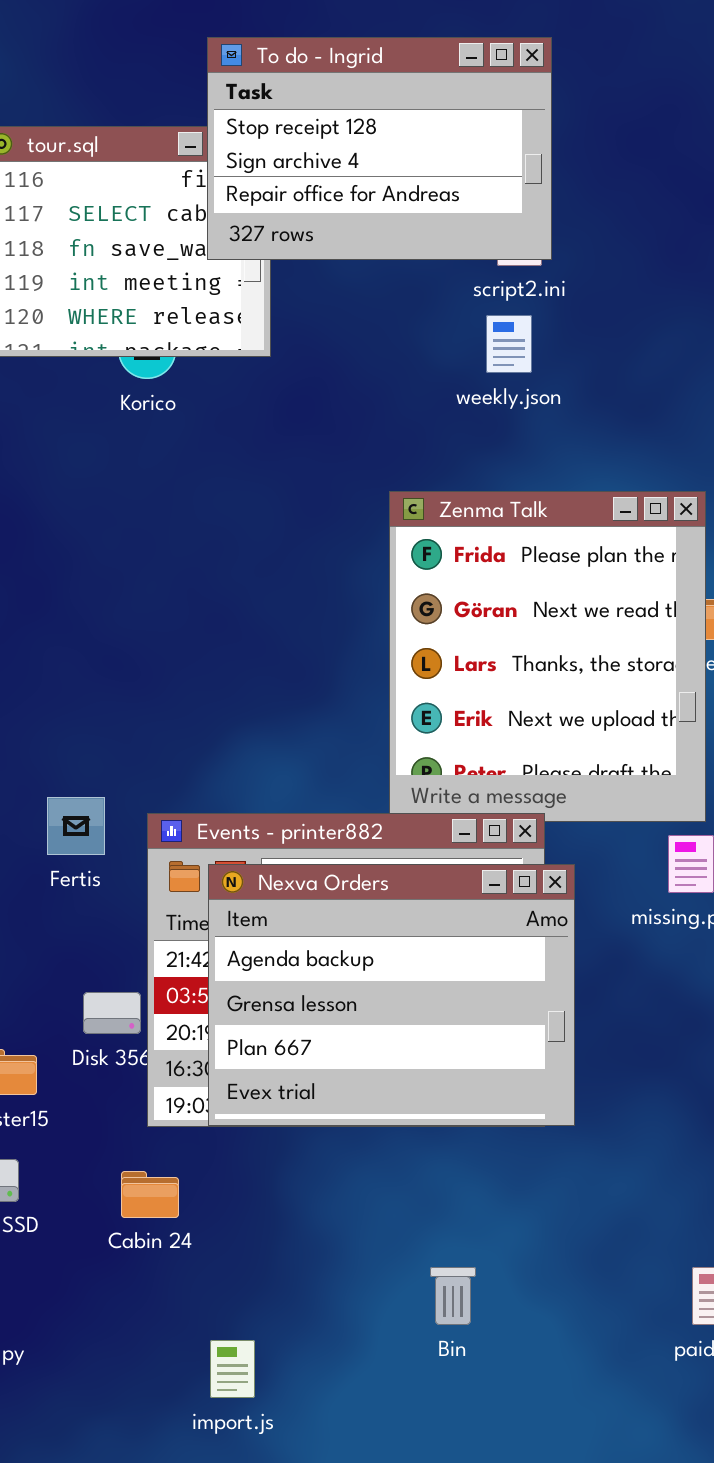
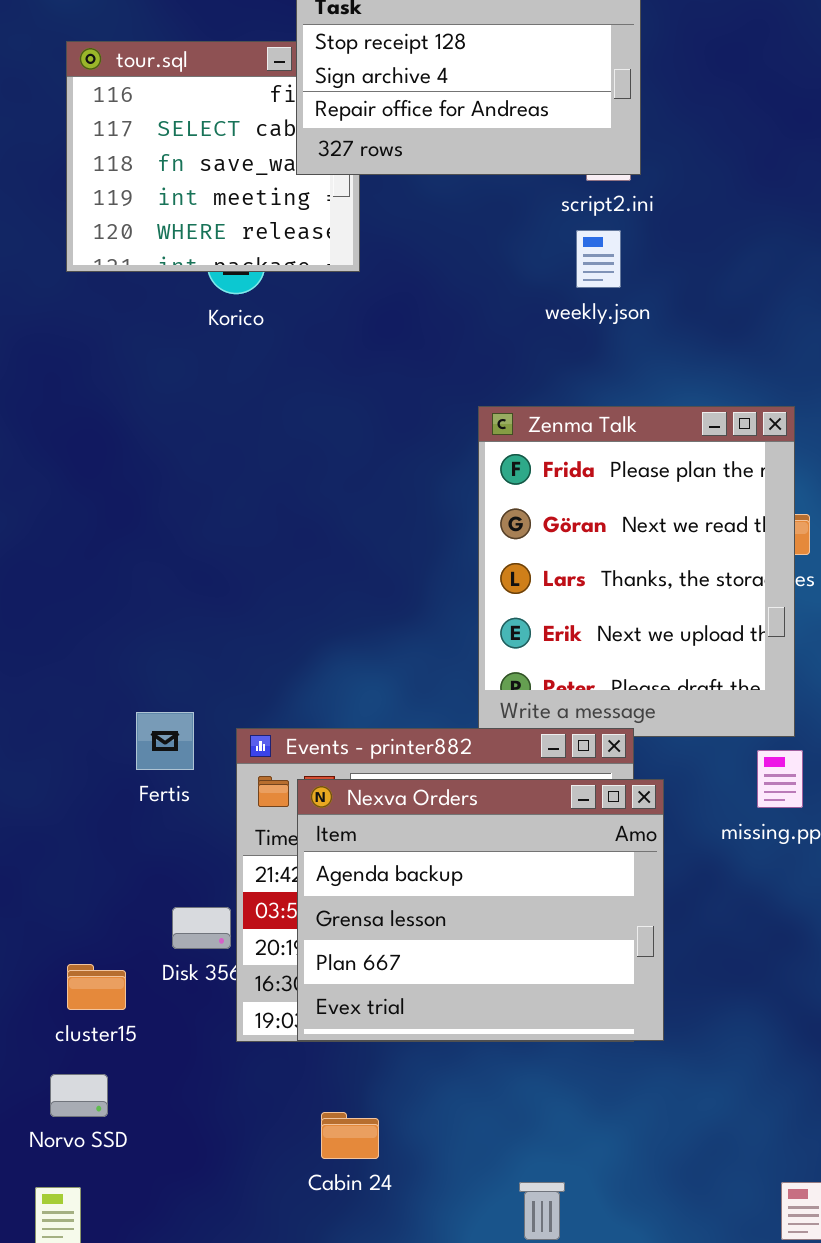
Cabin 24: [121,1171,179,1218] -> [321,1112,379,1159], moved

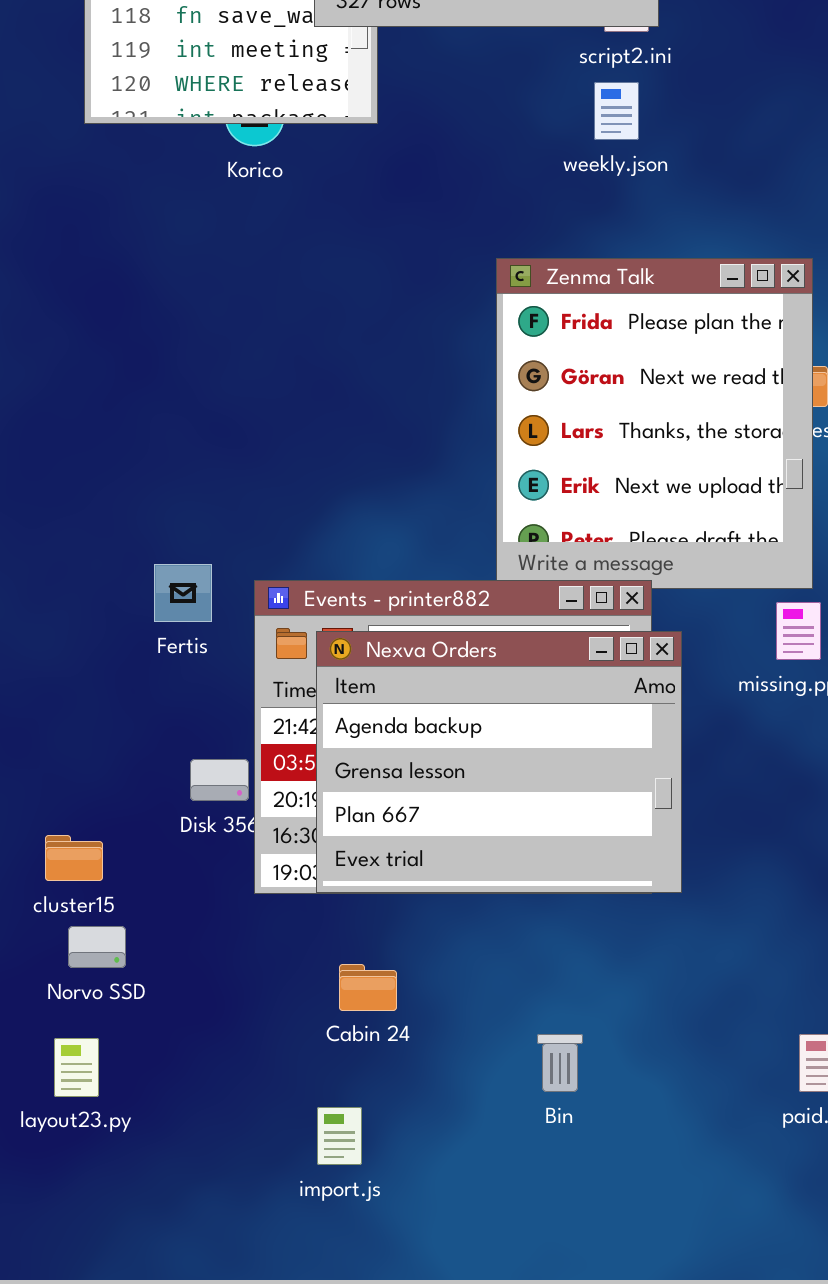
cluster15: [67,964,126,1010] -> [45,835,103,881], moved

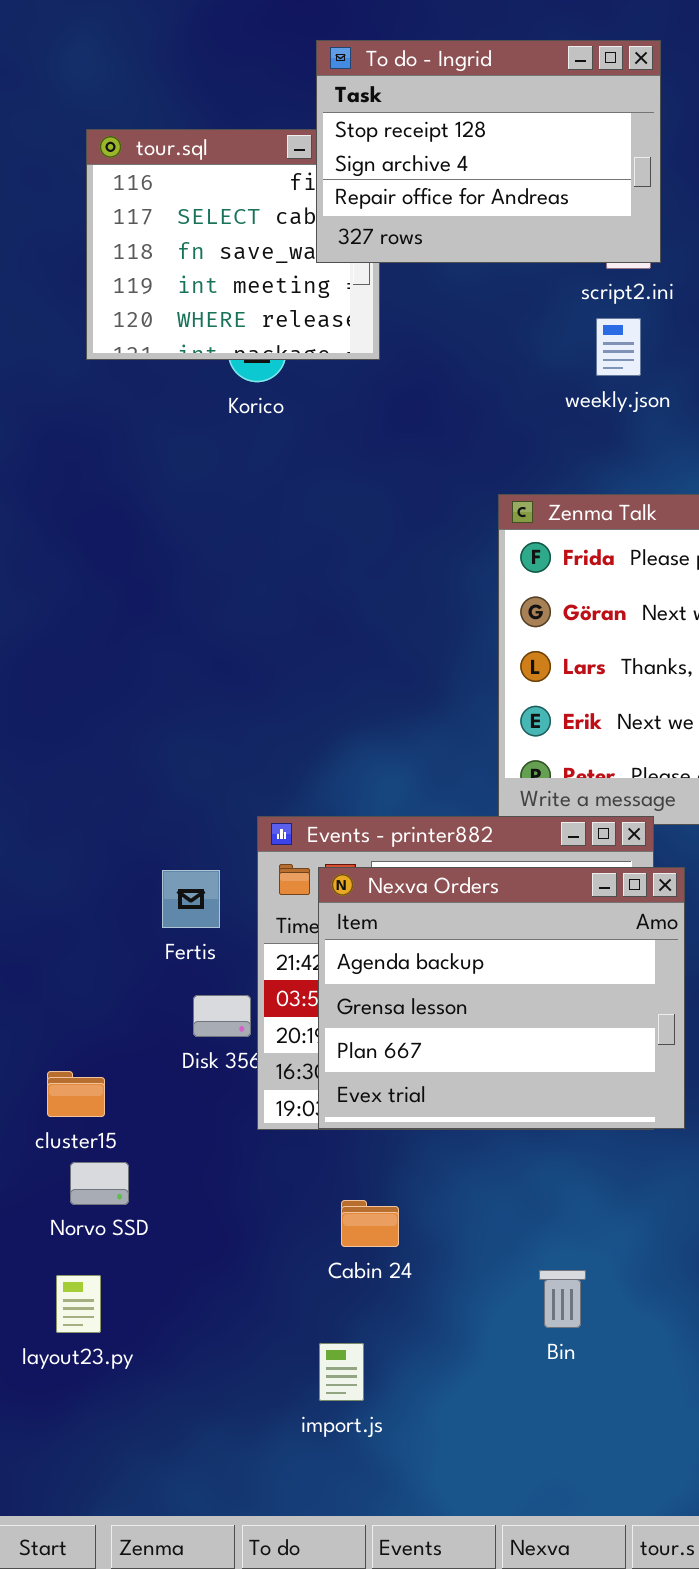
Fertis: [154,564,212,622] -> [162,870,220,928], moved

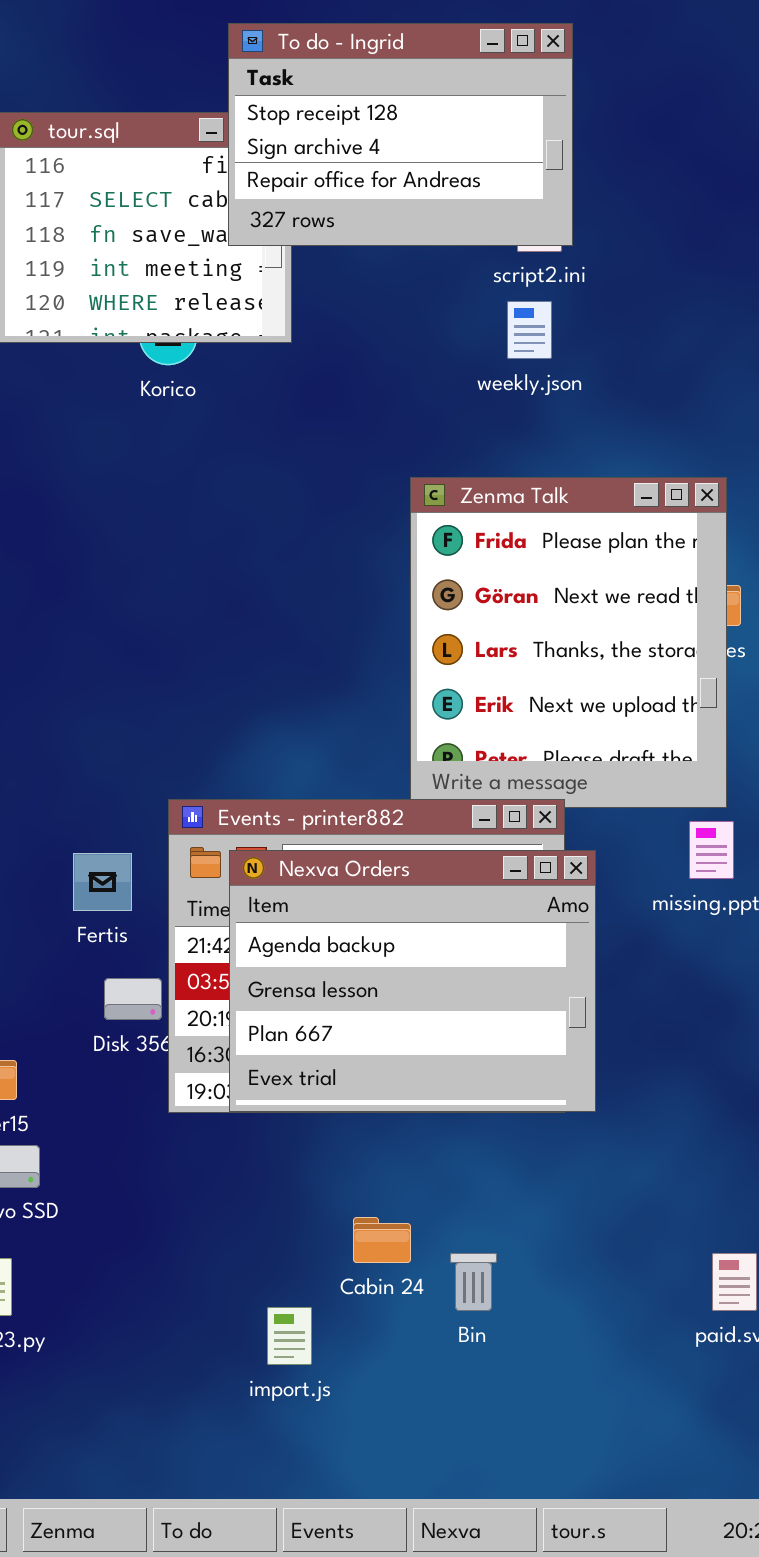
Cabin 24: [341,1200,399,1247] -> [353,1217,411,1263], moved
import.js: [319,1343,364,1401] -> [267,1307,312,1365], moved

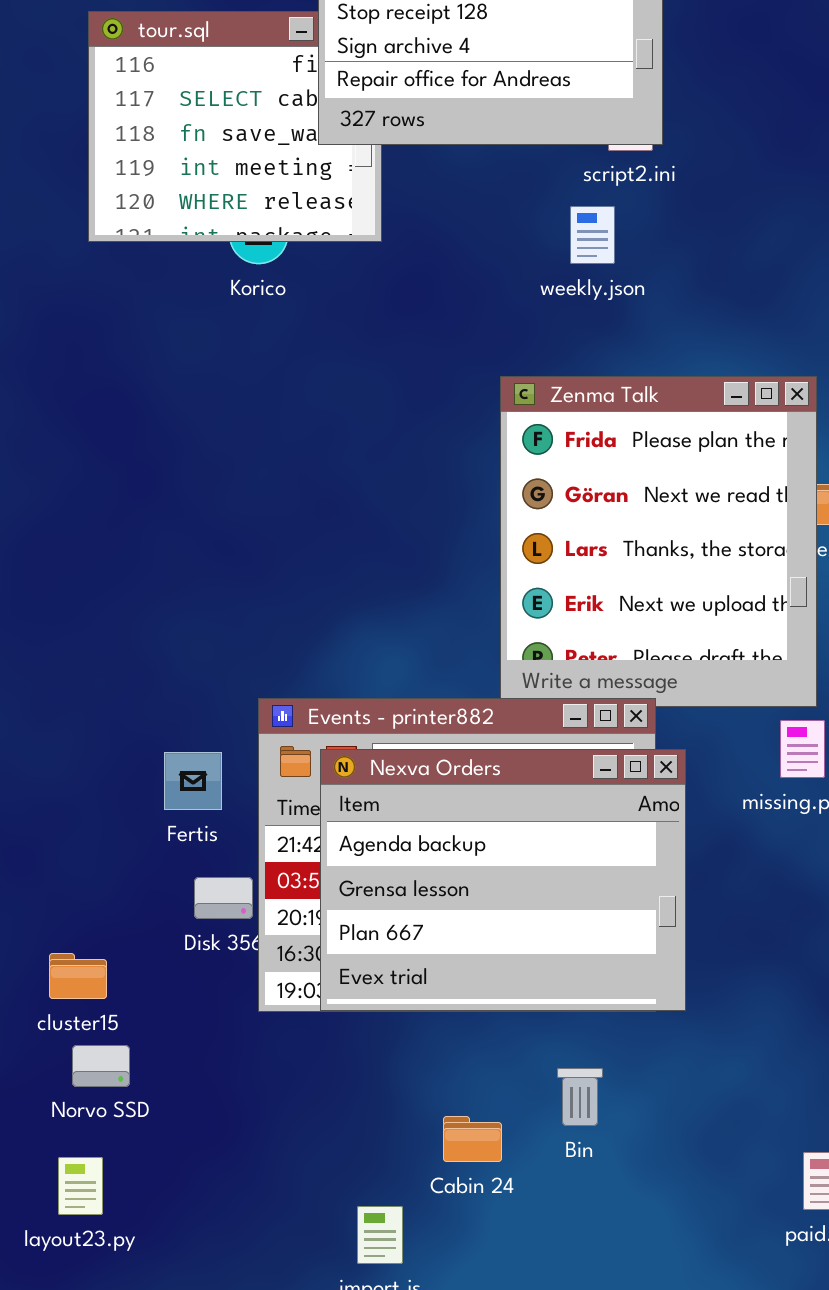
weekly.json: [507,301,552,359] -> [570,206,615,264], moved
Bin: [450,1253,497,1311] -> [557,1068,603,1126], moved

